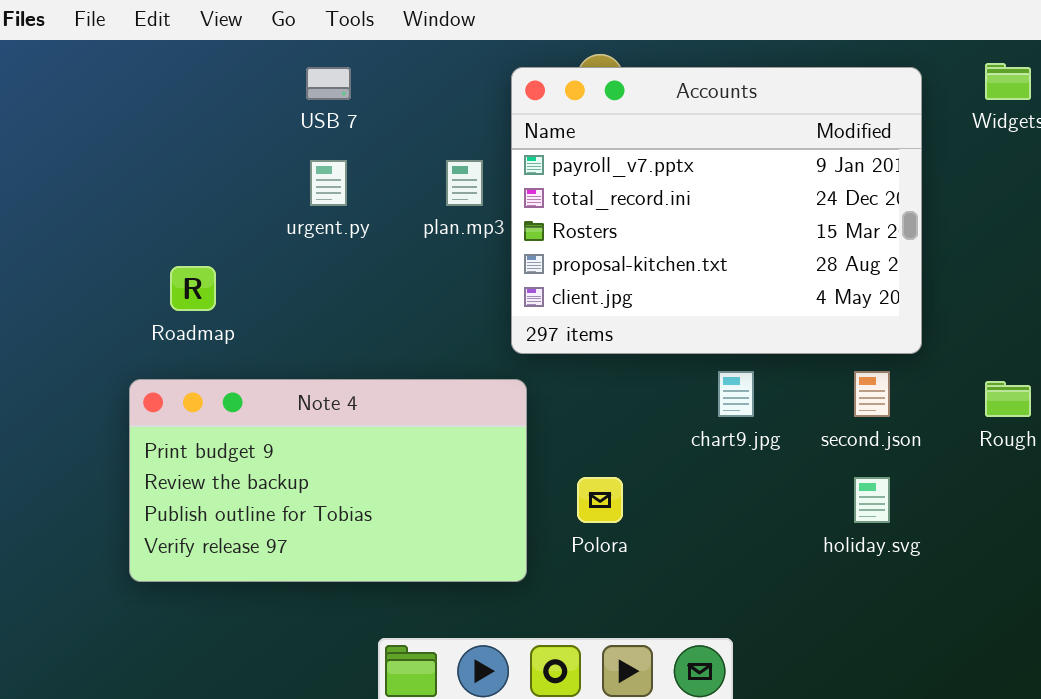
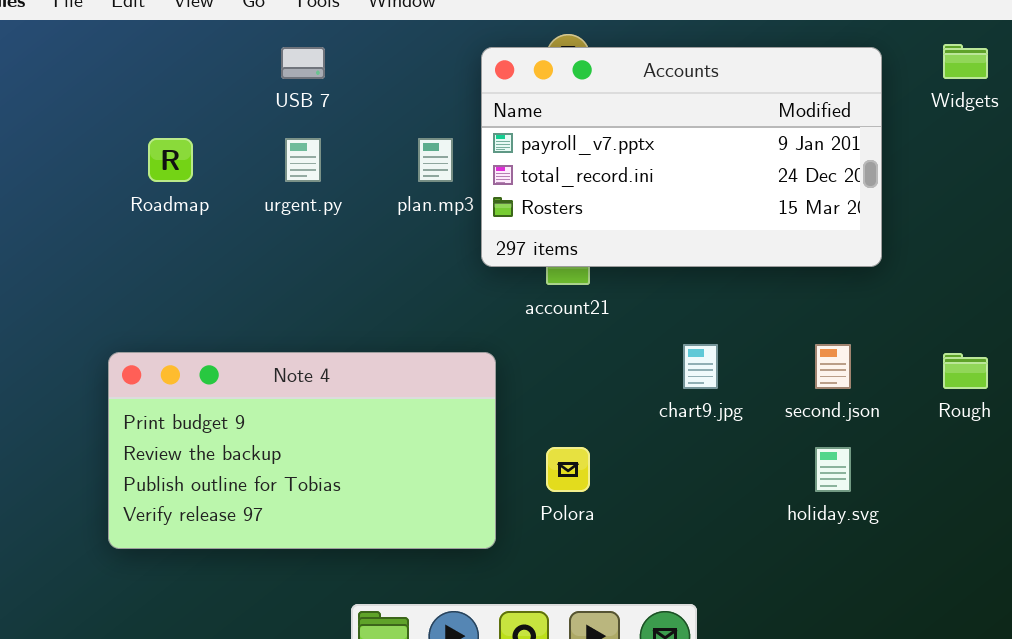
Accounts: [511,67,922,354] -> [481,47,882,267], resized
Roadmap: [170,266,216,311] -> [148,138,193,182], moved

